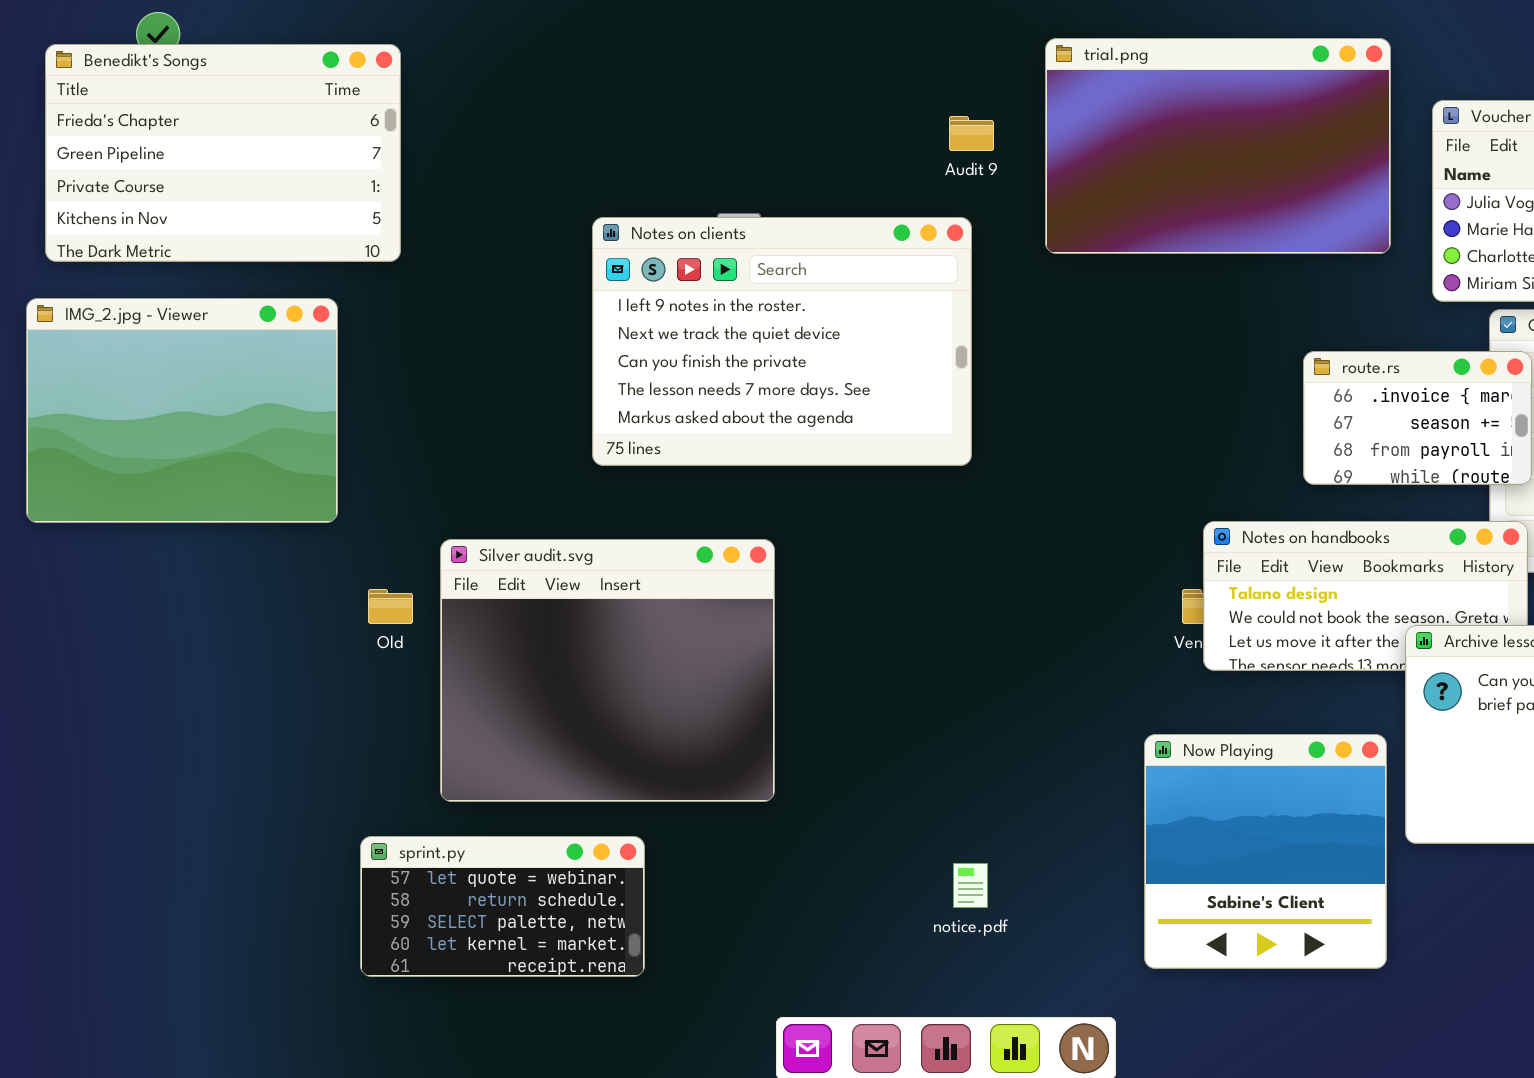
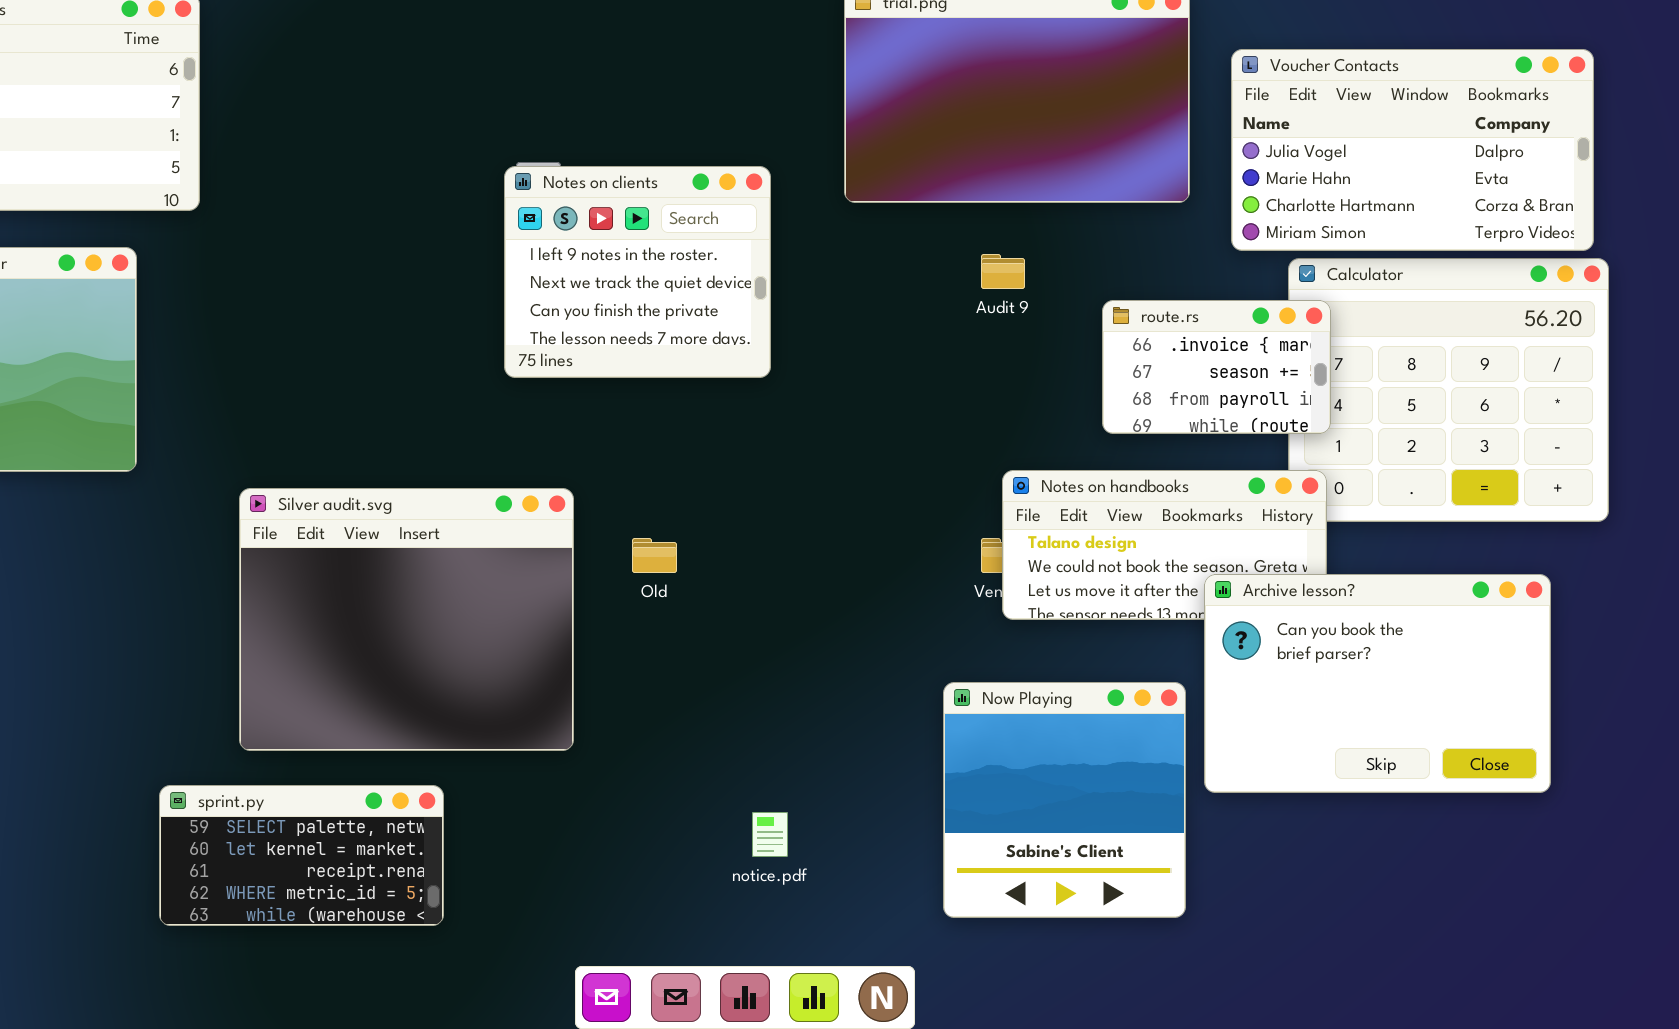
Audit 9: [949,116,994,151] -> [981,254,1025,289], moved
Notes on clients: [592,217,972,466] -> [504,166,771,378], resized
Old: [368,589,413,624] -> [632,538,677,573], moved
sprint.py: [360,836,645,977] -> [159,785,444,926], scrolled down 2 rows

